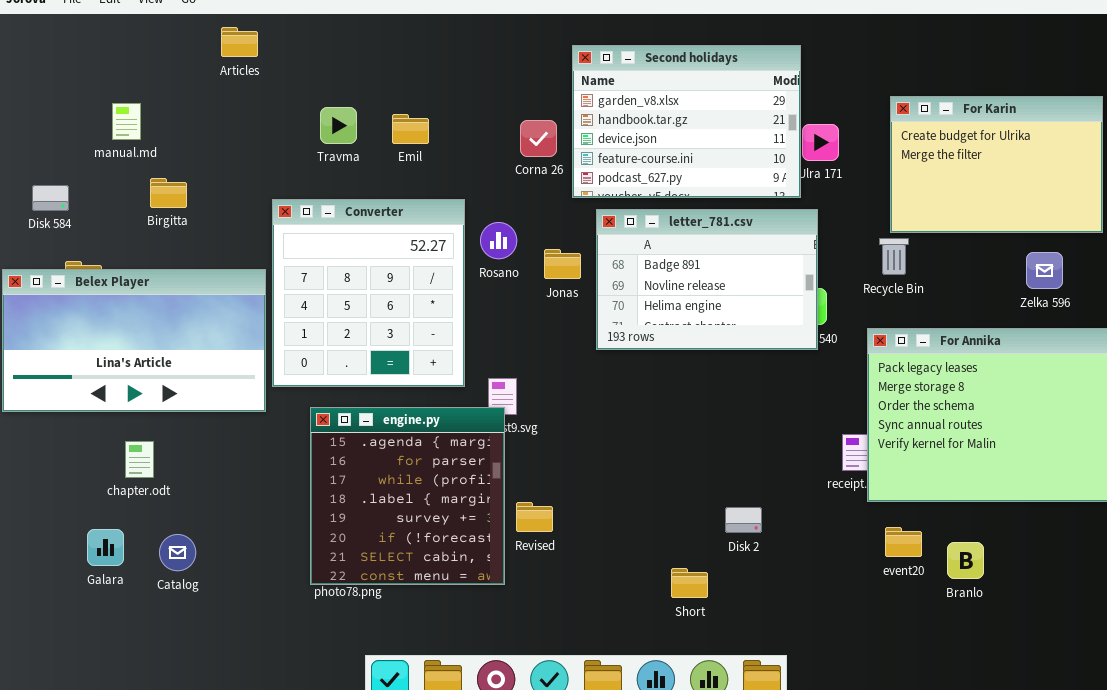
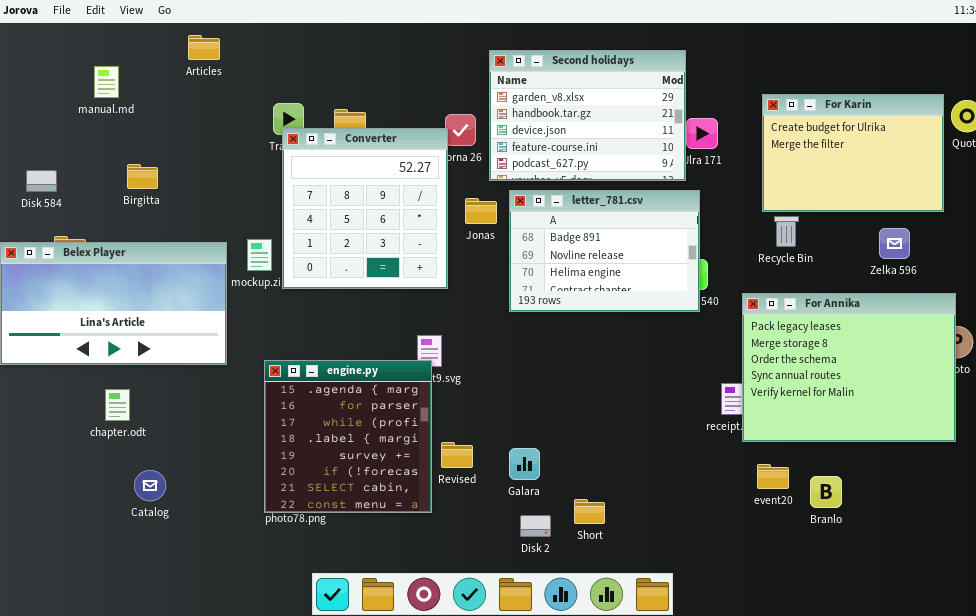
manual.md: [112,103,141,140] -> [94,66,119,98], moved
Converter: [272,199,465,387] -> [282,128,448,289], moved
Recycle Bin: [879,238,909,275] -> [774,216,799,247], moved
Jonas: [544,249,581,279] -> [465,198,497,224], moved
Disk 2: [725,507,762,533] -> [520,515,551,537], moved
Galara: [87,529,124,566] -> [509,448,540,480], moved

